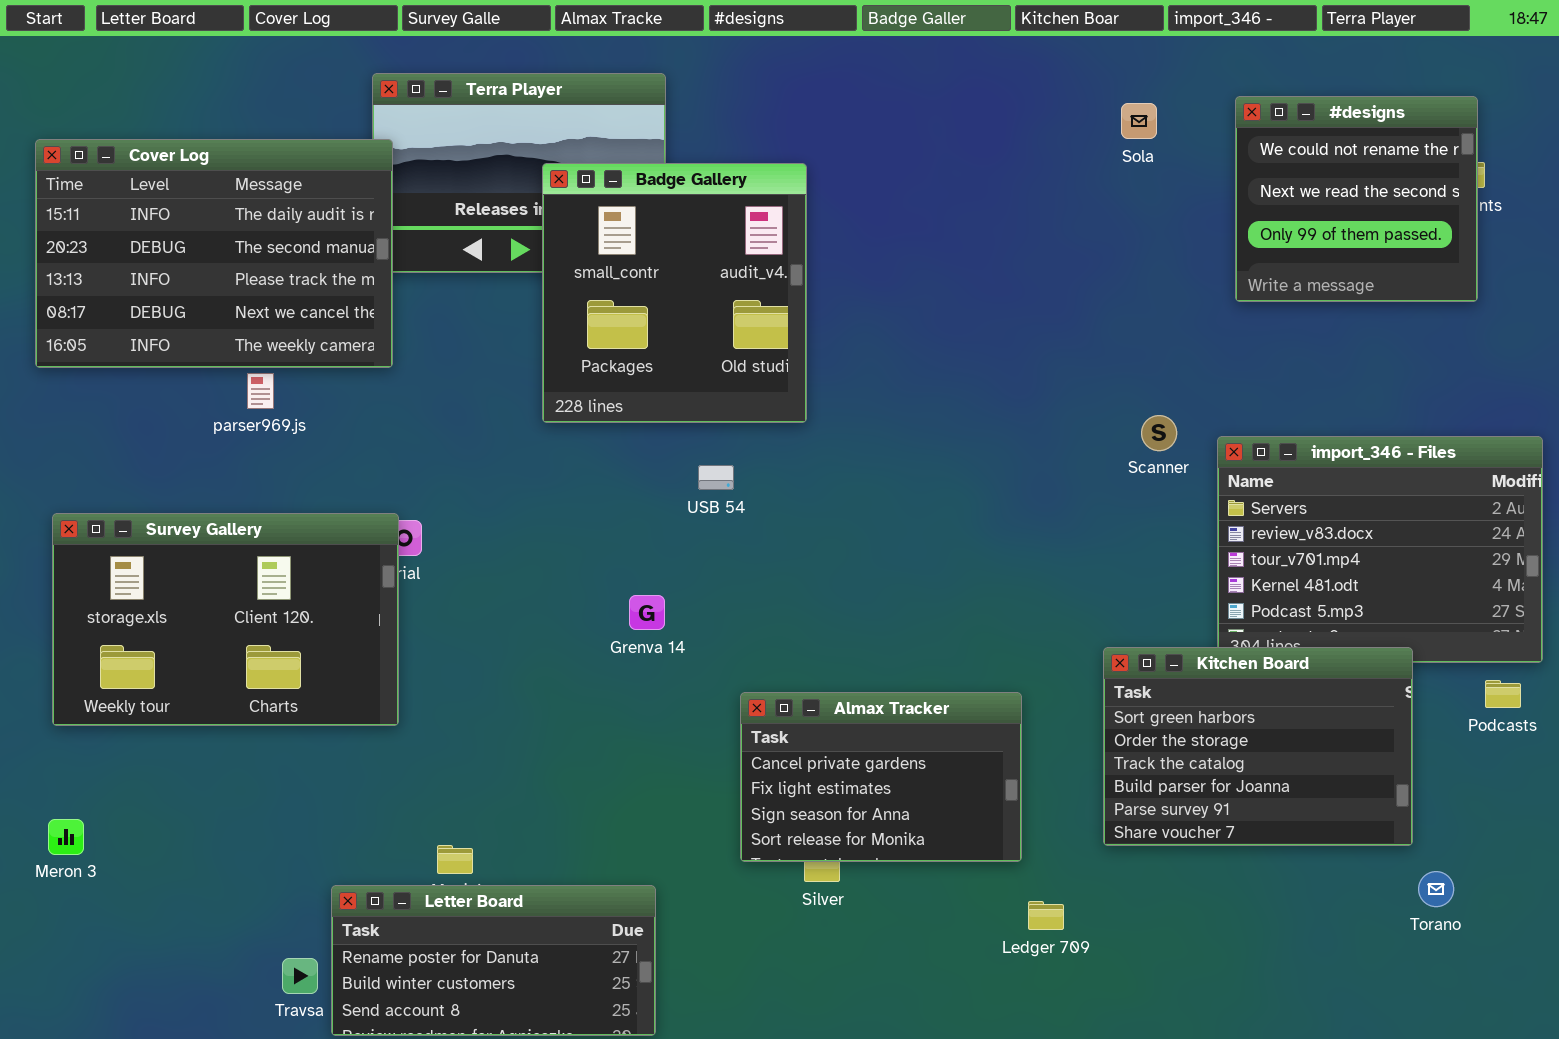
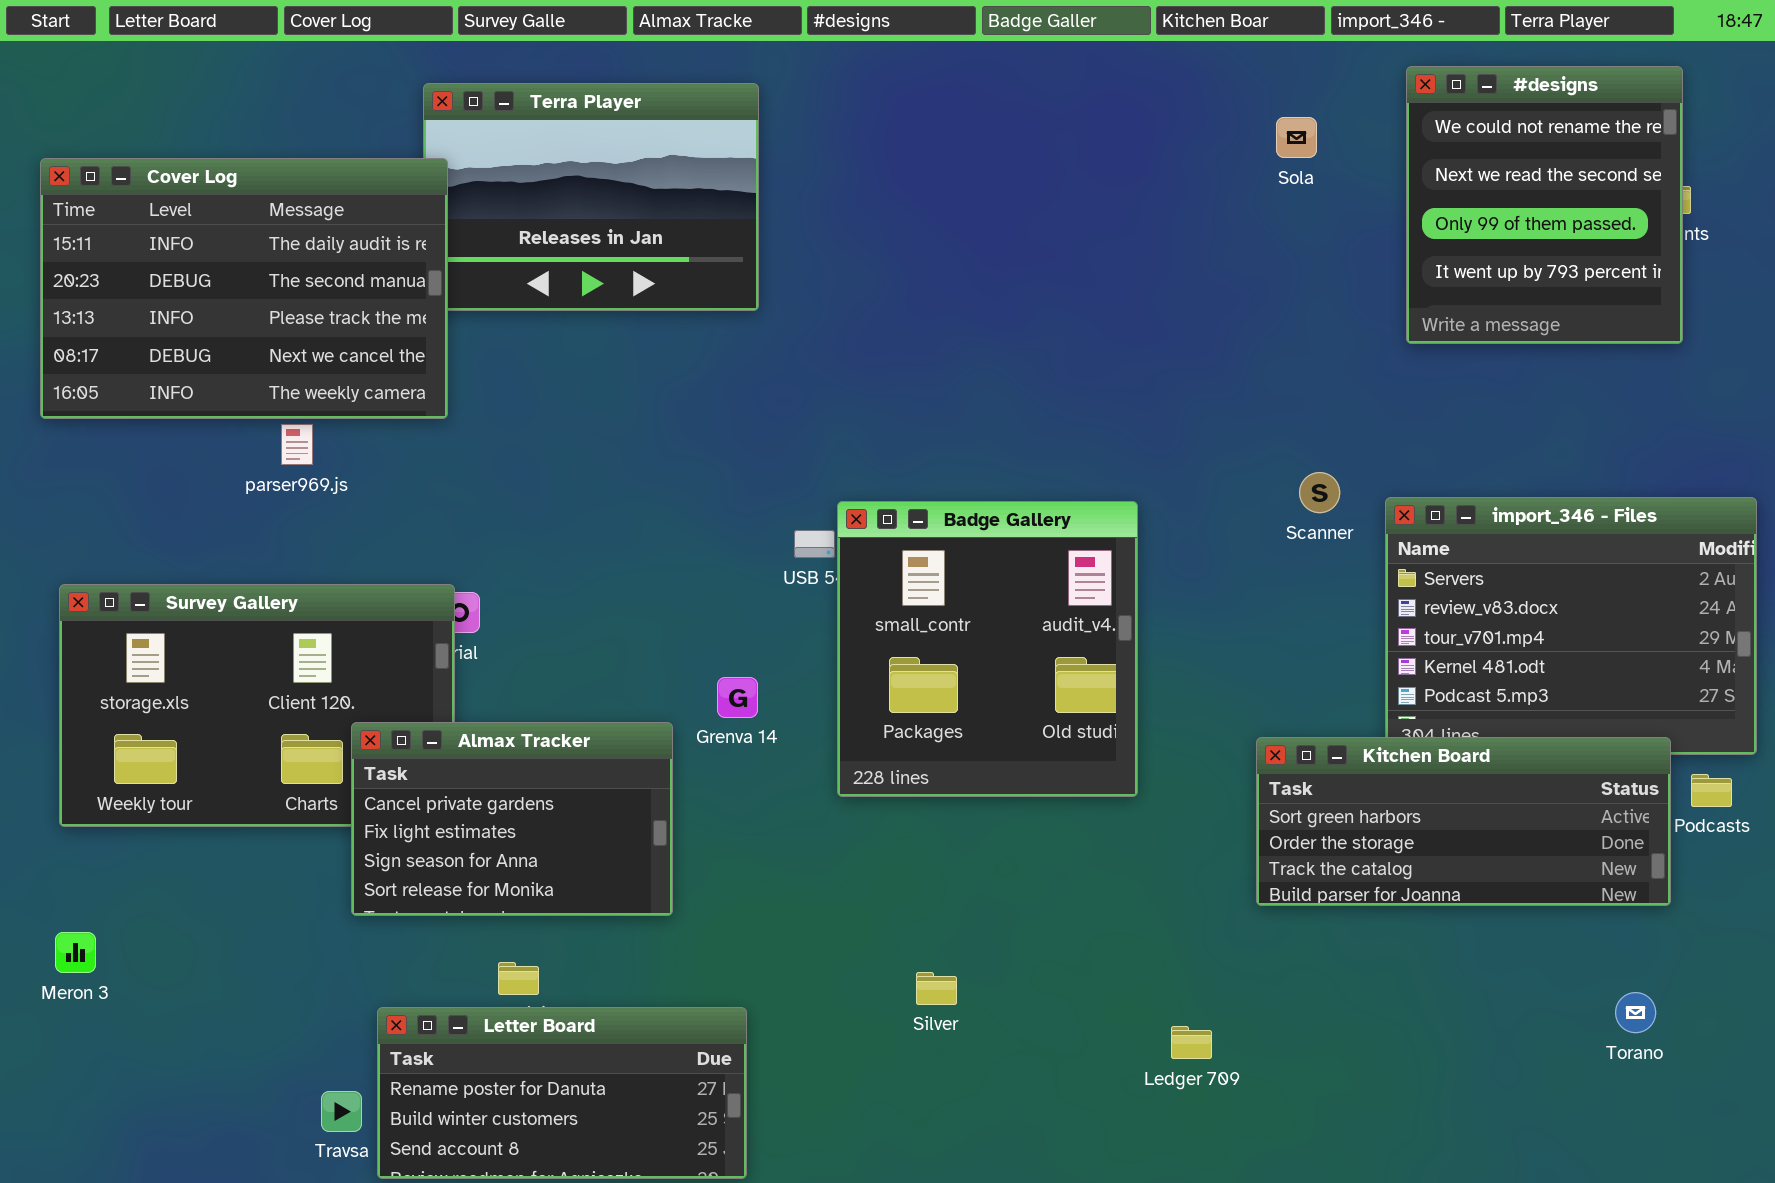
#designs: [1235,96,1478,302] -> [1406,66,1683,344], resized
Badge Gallery: [542,163,807,423] -> [837,501,1138,797], moved
Kitchen Board: [1103,647,1413,846] -> [1256,737,1671,906], resized
Almax Tracker: [740,692,1022,862] -> [351,722,673,916], moved

